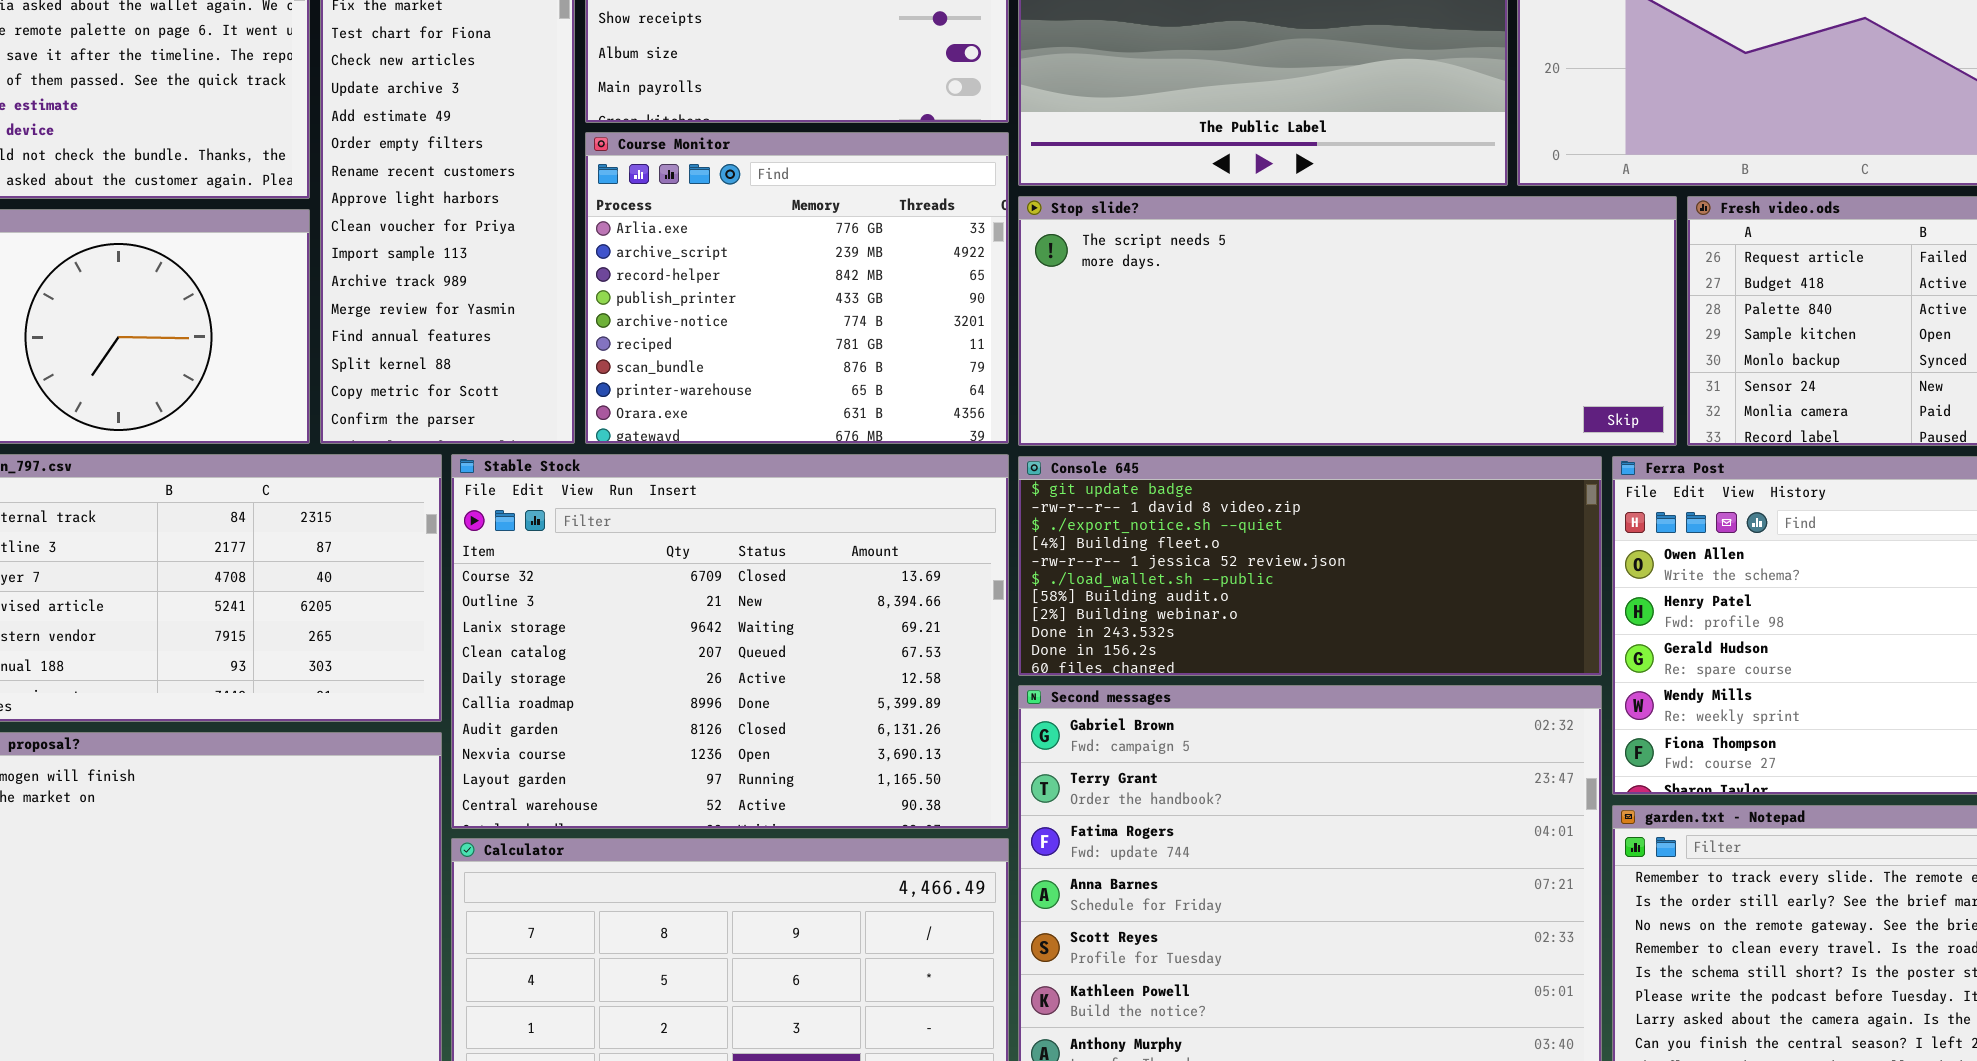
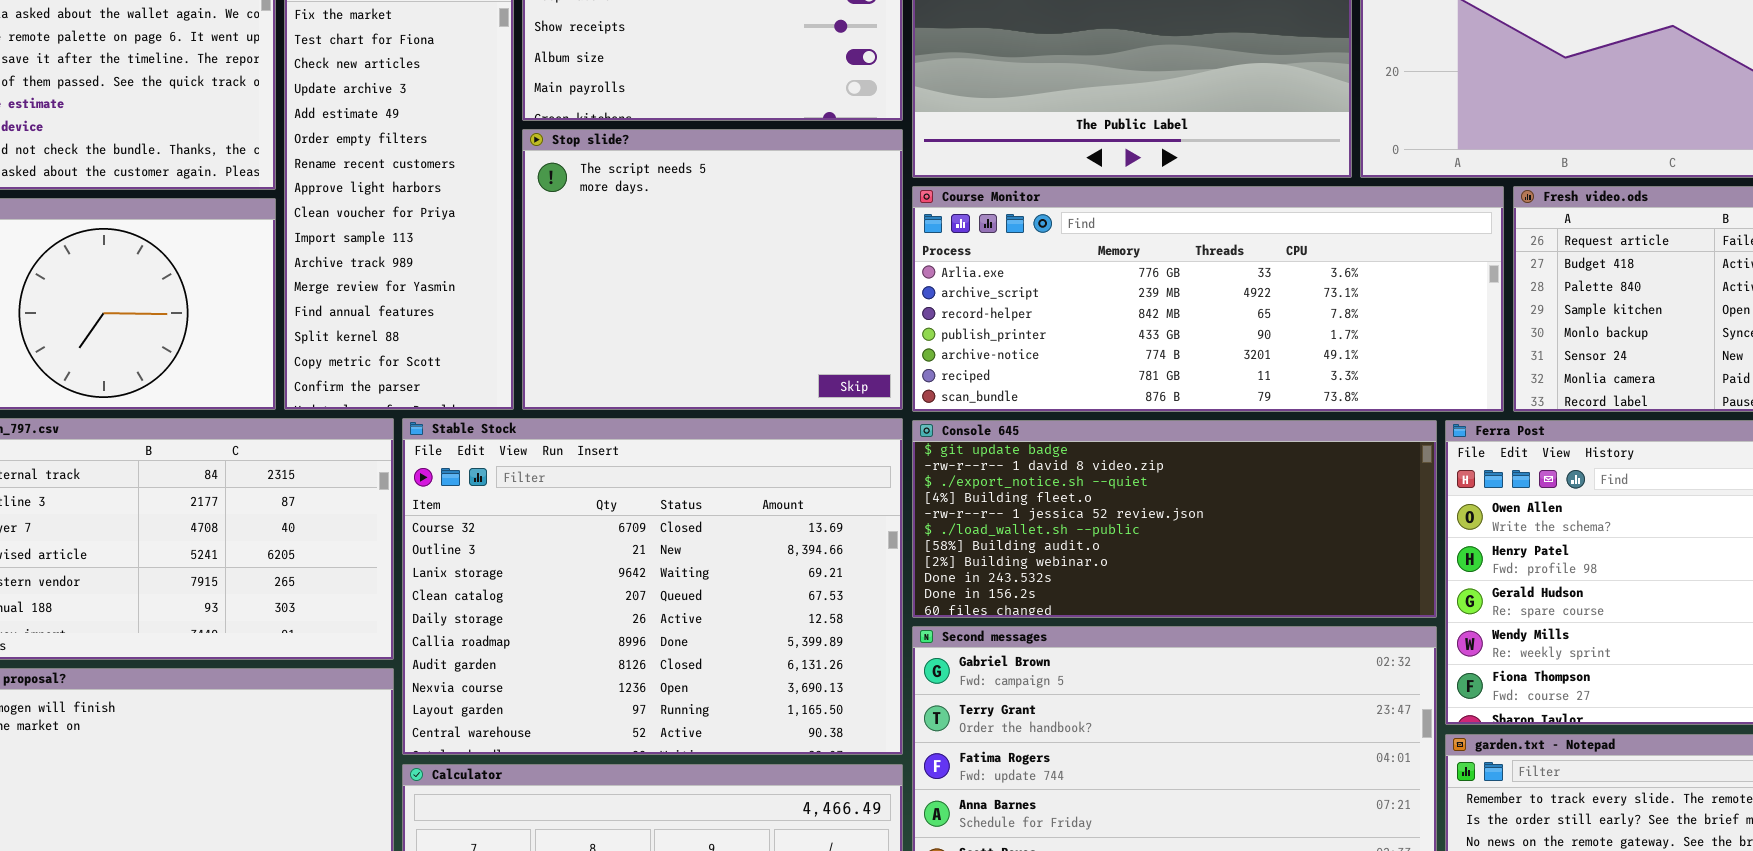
Course Monitor: [585,132,1009,444] -> [912,186,1504,412], moved, resized
Stop slide?: [1018,196,1677,446] -> [522,129,903,410], moved, resized

